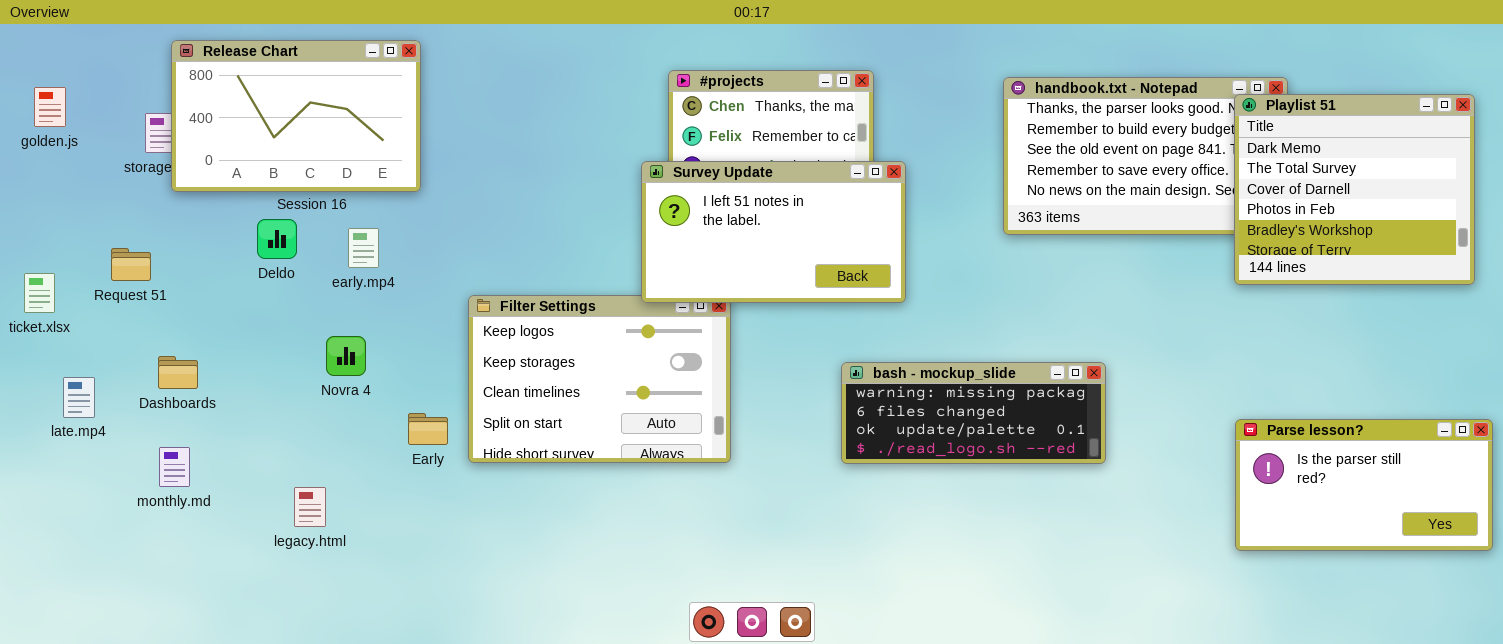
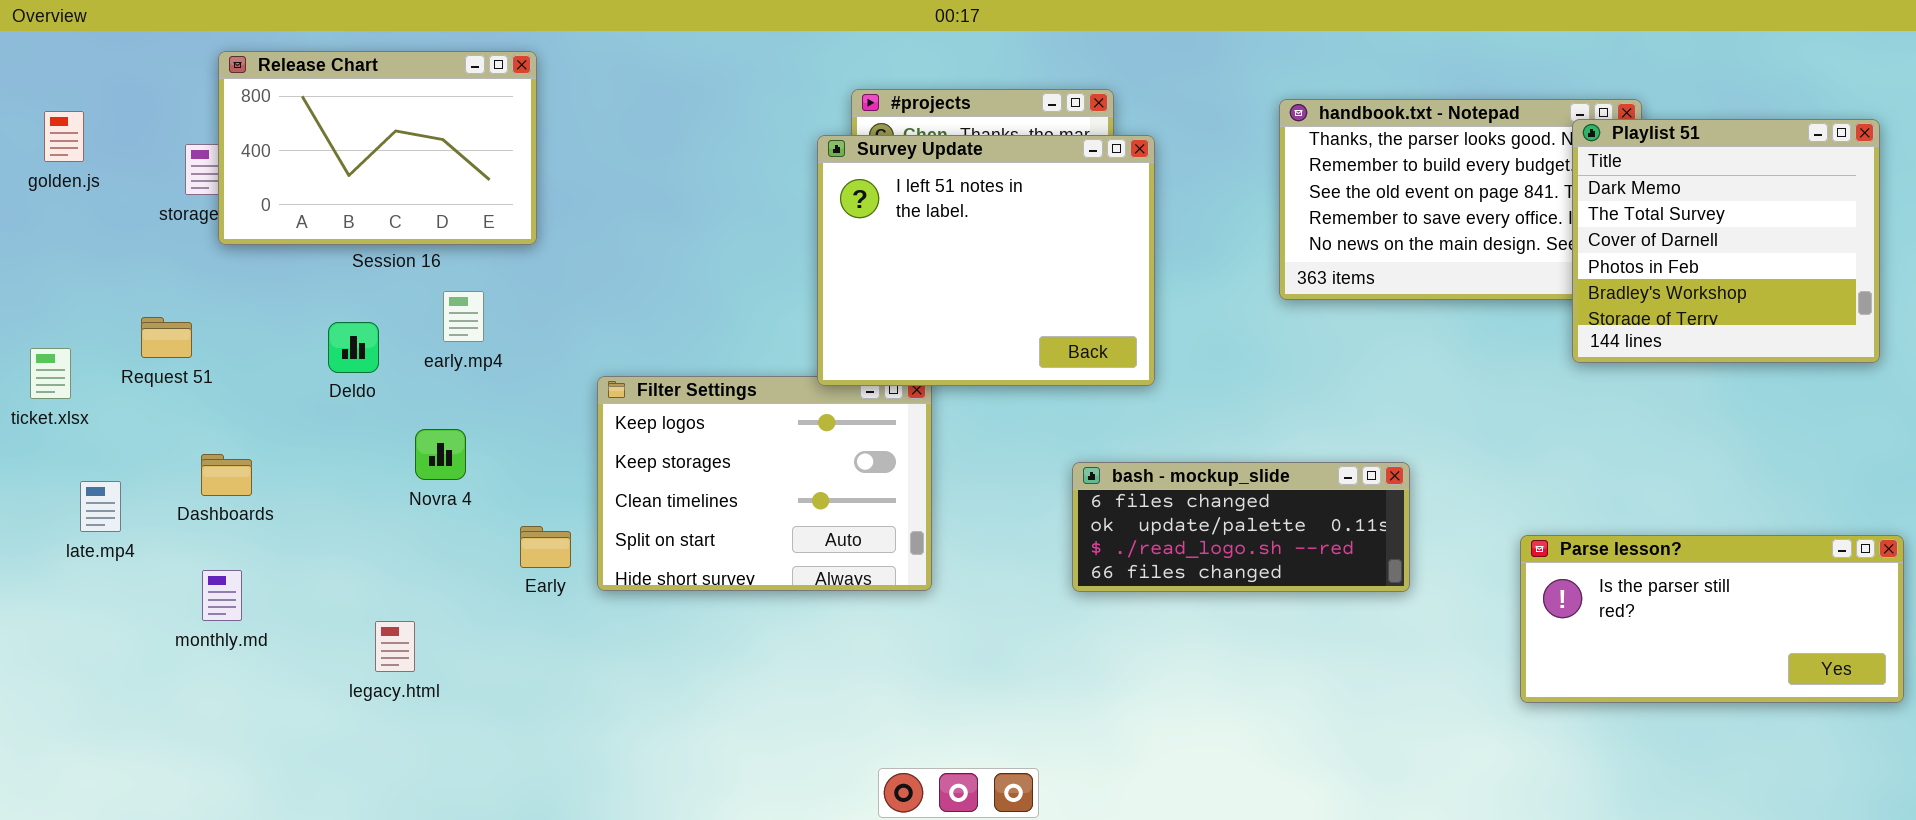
Survey Update: [641,161,906,303] -> [817,135,1155,386], resized
Deldo: [257,219,297,259] -> [328,322,379,373], moved
bash - mockup_slide: [841,362,1106,464] -> [1072,462,1410,592], scrolled down 1 row
Parse lesson?: [1235,419,1493,551] -> [1520,535,1904,703], resized

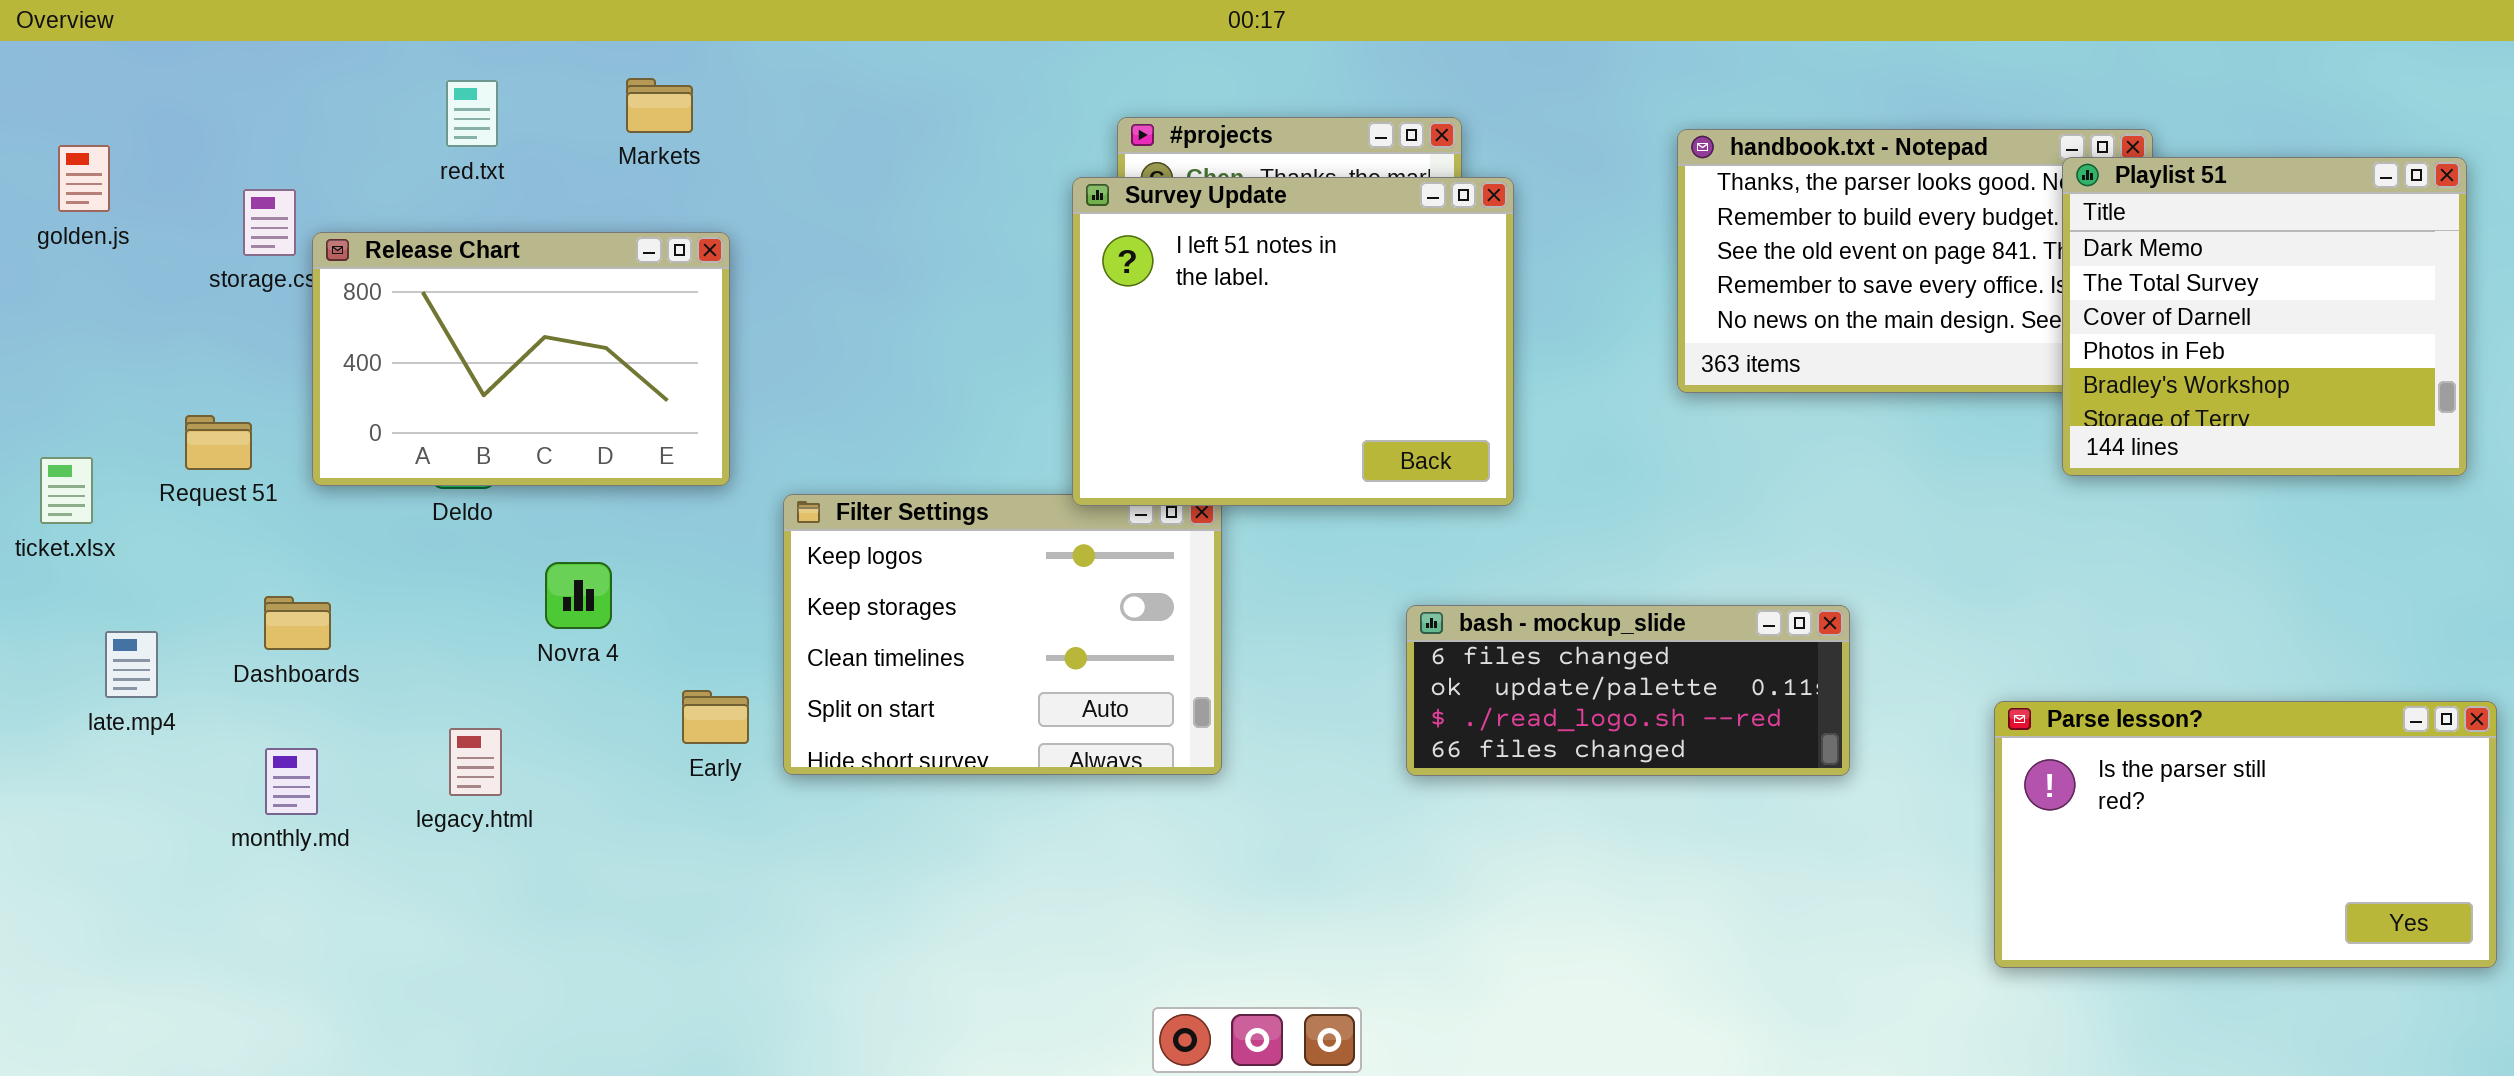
Release Chart: [218,51,537,245] -> [312,232,730,486], moved
Parse lesson?: [1520,535,1904,703] -> [1994,701,2497,968], resized
legacy.html: [375,621,415,672] -> [449,728,502,796], moved

